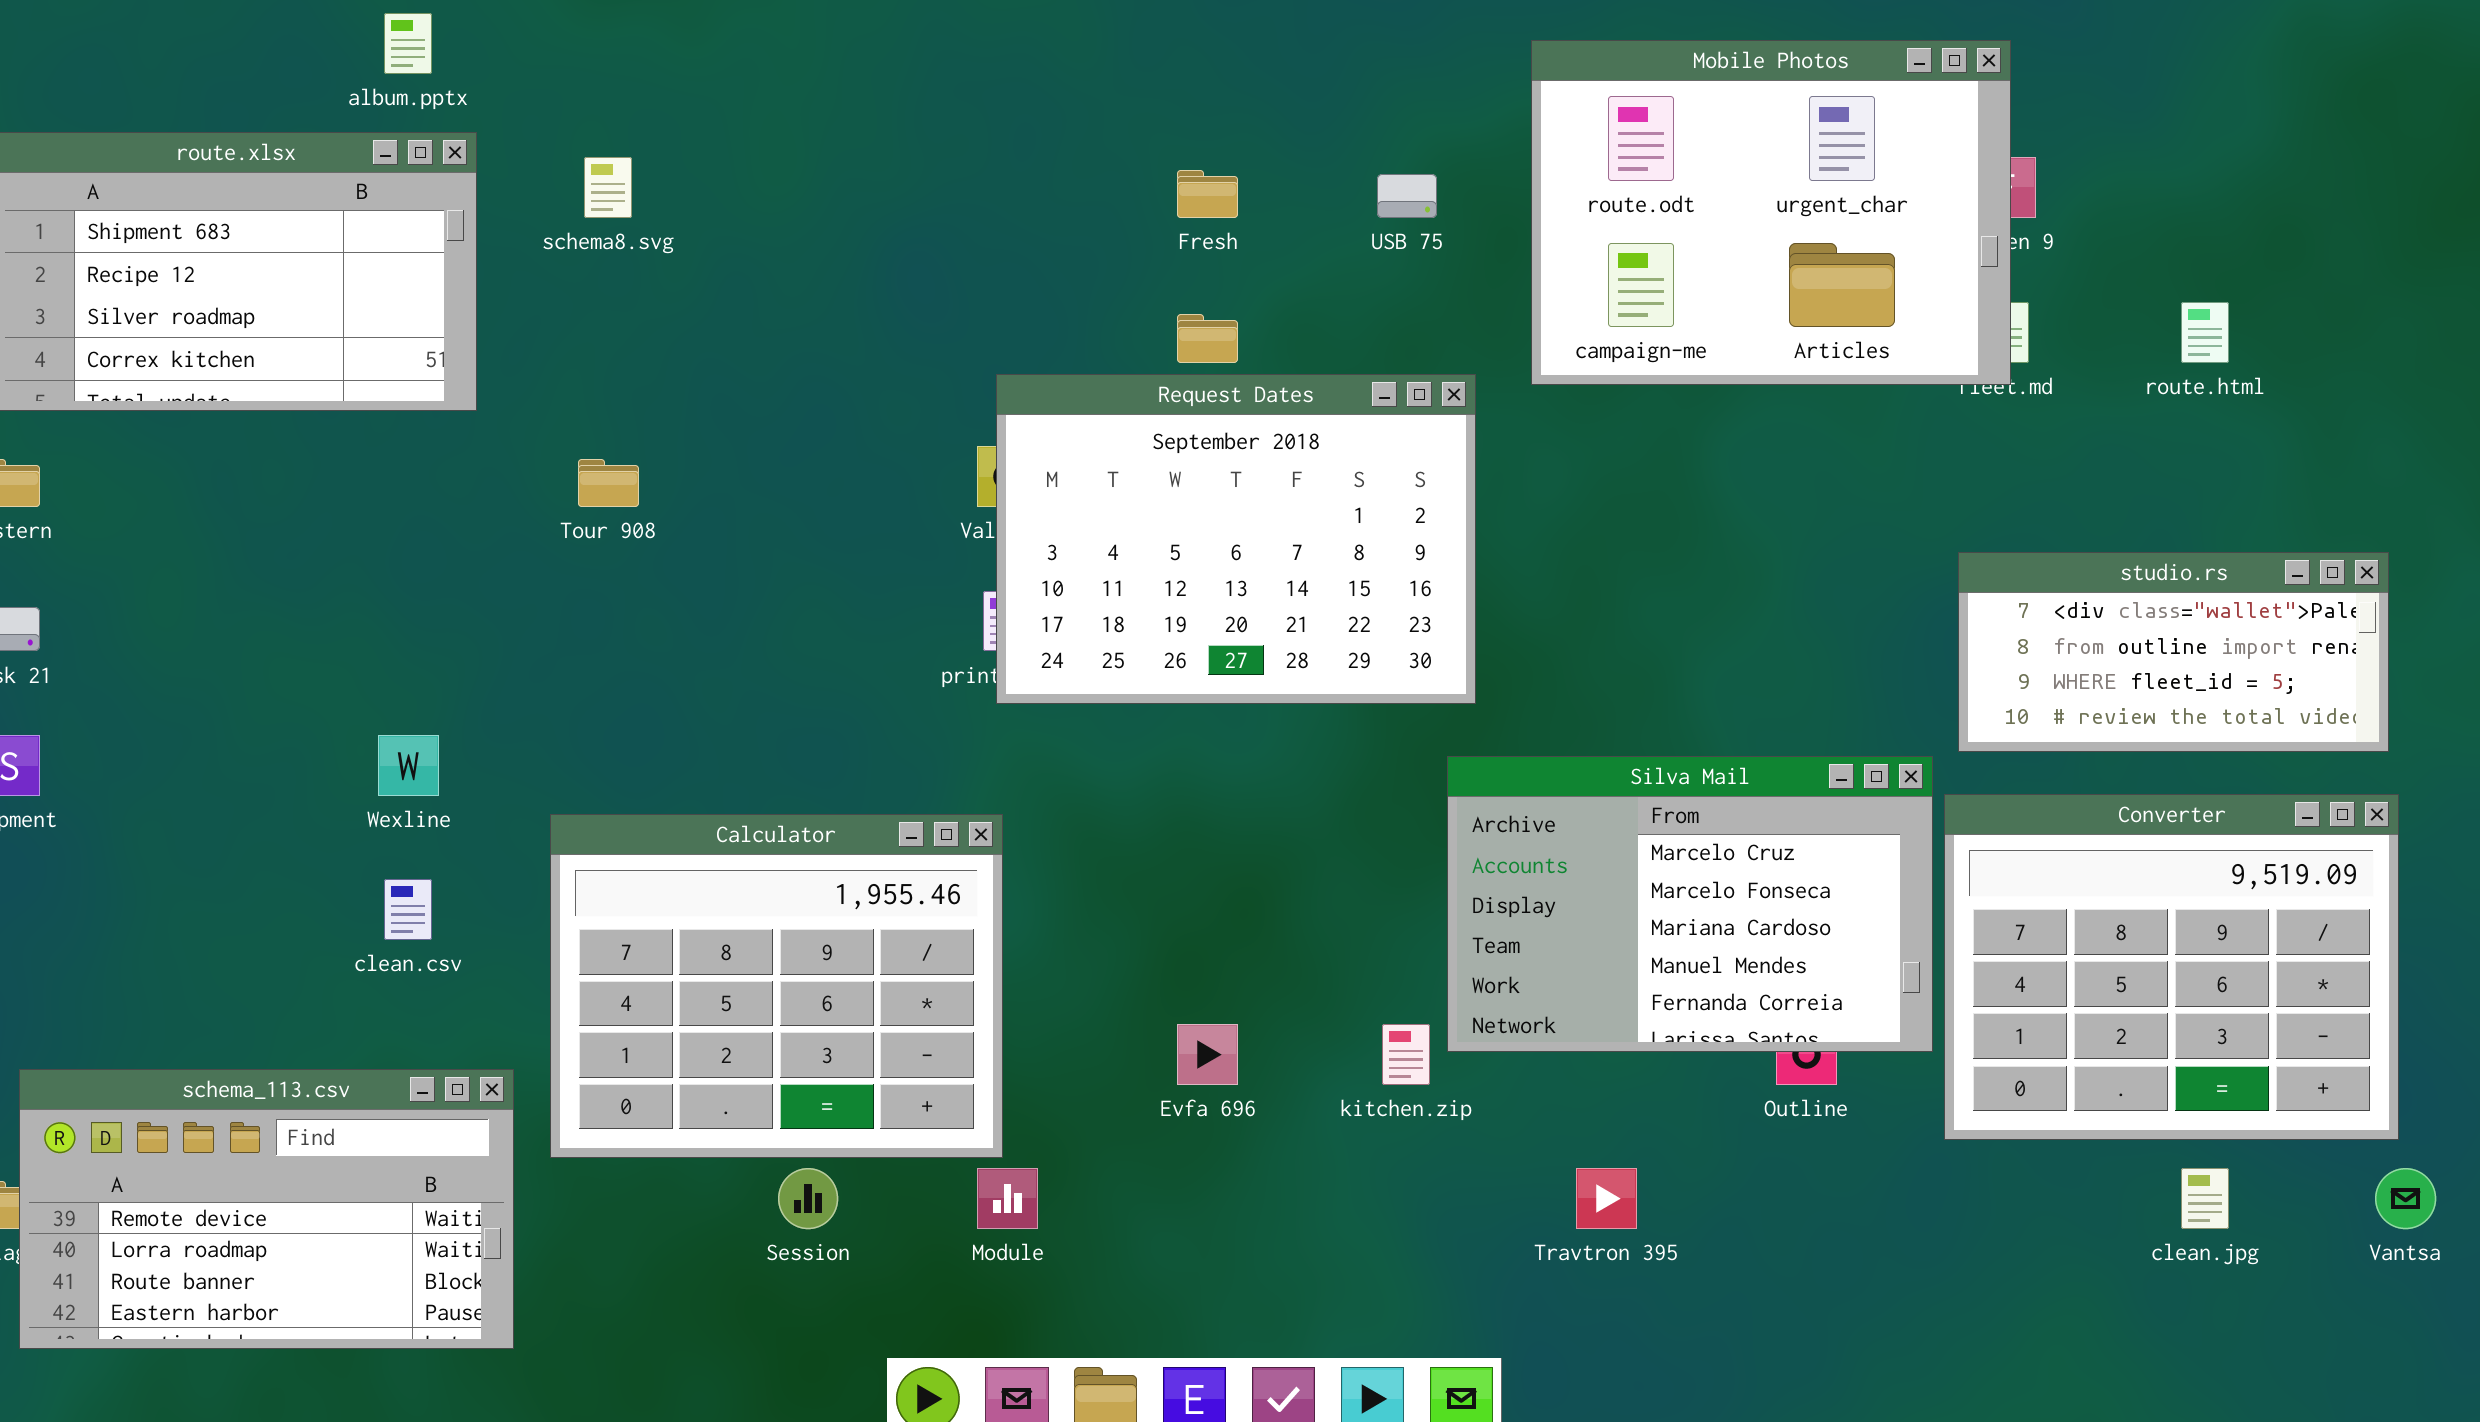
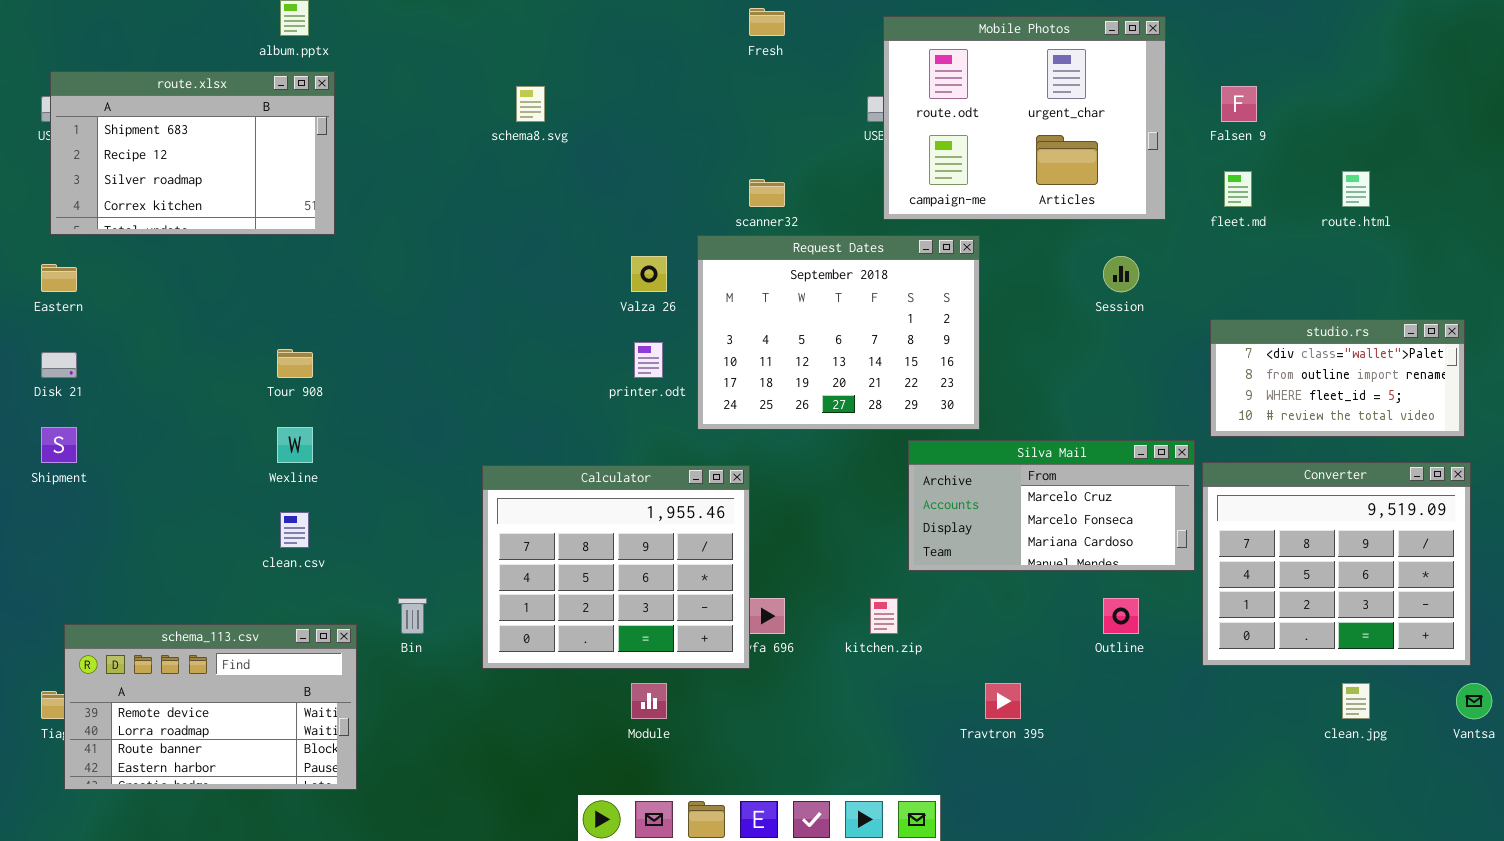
Mobile Photos: [1531,40,2011,385] -> [883,16,1166,220], moved
schema8.svg: [584,157,632,218] -> [516,86,545,122], moved
Fresh: [1177,170,1238,218] -> [749,8,785,36], moved
Request Dates: [996,374,1476,704] -> [697,235,980,430], moved
Tour 908: [578,459,639,507] -> [277,349,313,378], moved
Silva Mail: [1447,756,1933,1052] -> [908,440,1195,571], resized
Calculator: [550,814,1003,1158] -> [482,465,750,669], moved
Session: [778,1168,838,1229] -> [1103,256,1139,292], moved

